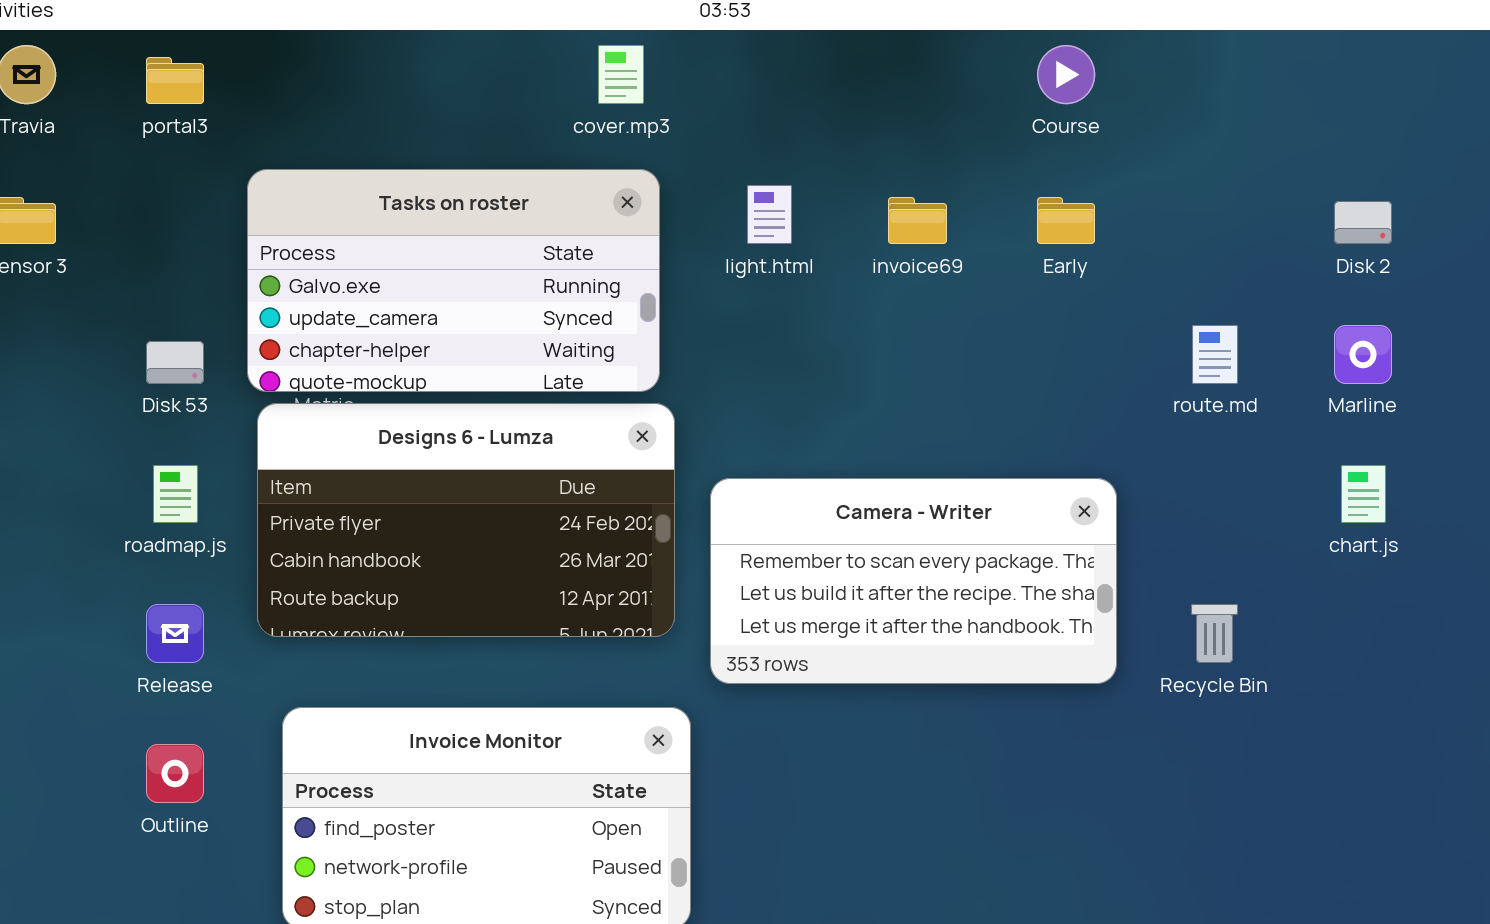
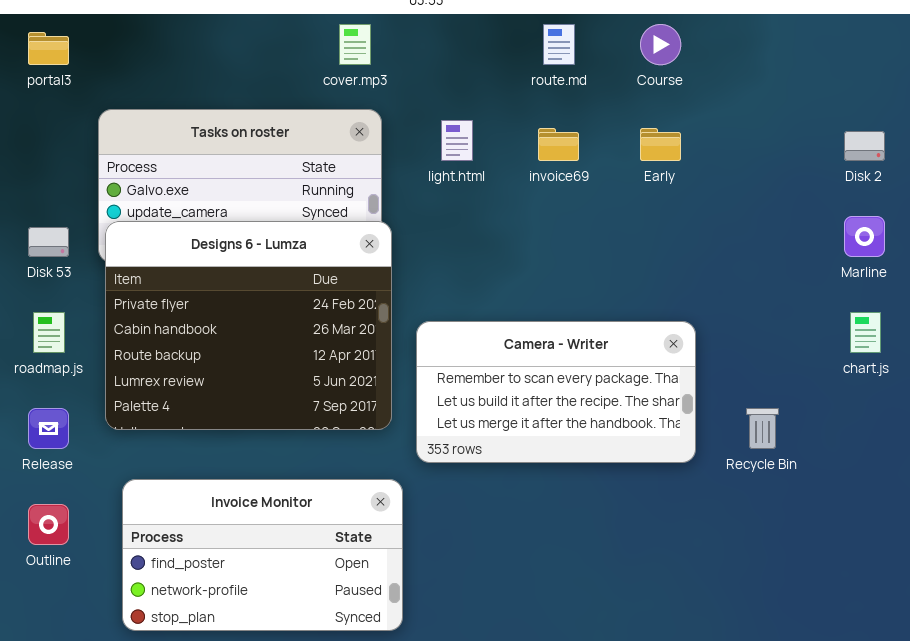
route.md: [1192,325,1238,384] -> [543,24,575,65], moved
Designs 6 - Lumza: [257,403,675,637] -> [105,221,392,430], resized

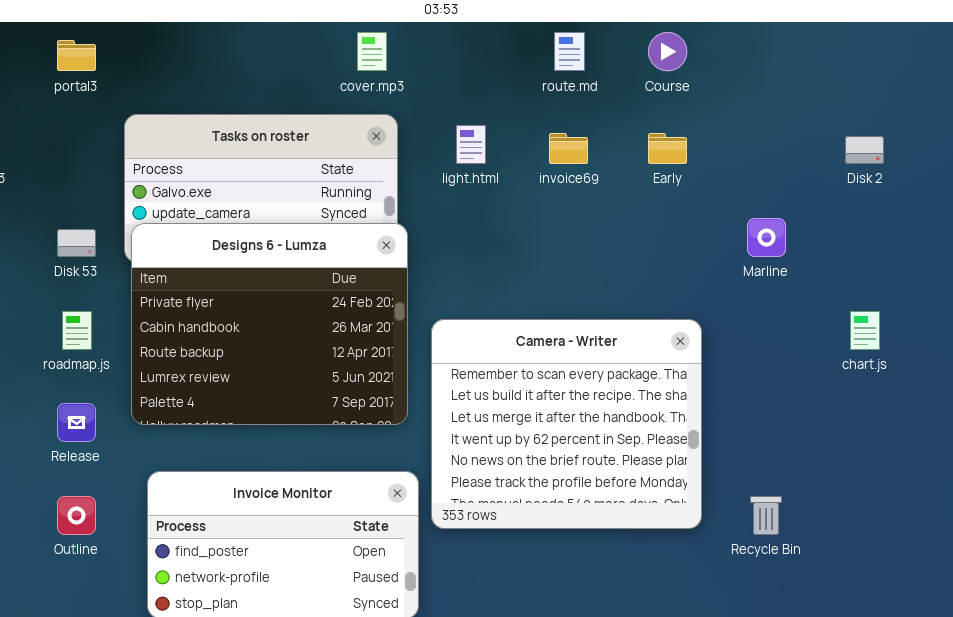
Marline: [844,216,885,257] -> [747,218,786,257], moved
Camera - Writer: [416,321,696,463] -> [431,319,702,529], resized
Recycle Bin: [746,408,779,449] -> [750,496,782,535], moved

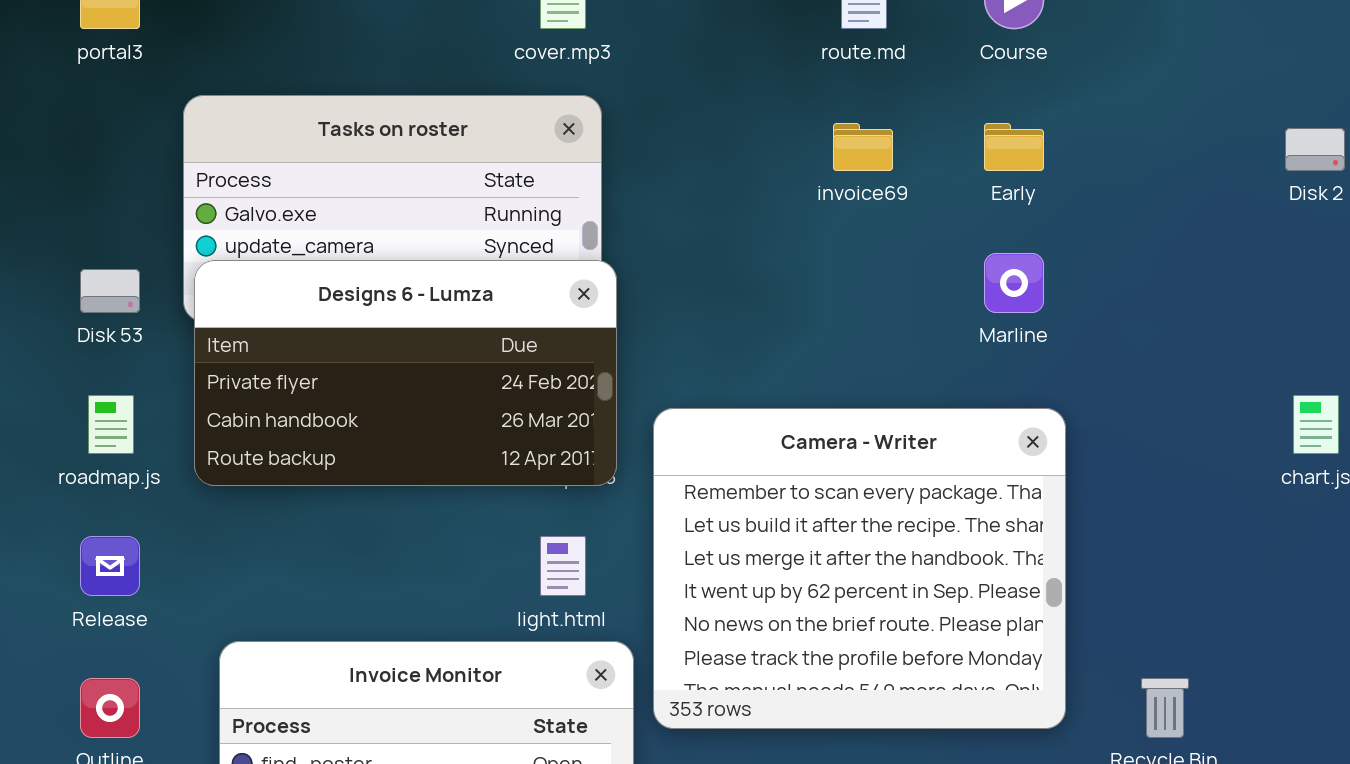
light.html: [456,125,486,164] -> [540,536,586,596], moved
Marline: [747,218,786,257] -> [984,253,1044,313], moved
Designs 6 - Lumza: [131,223,408,425] -> [194,260,617,486], resized

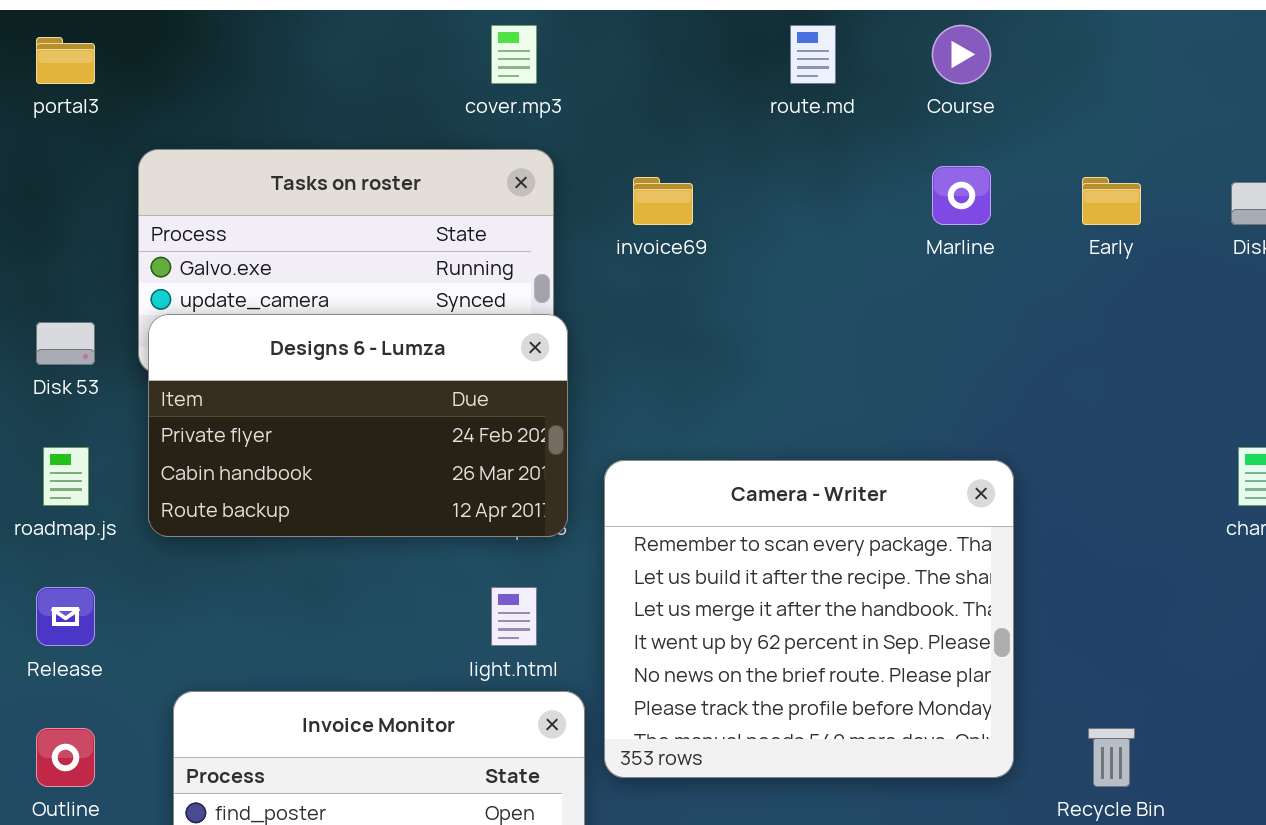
invoice69: [833,123,893,171] -> [633,177,693,225], moved
Early: [984,123,1044,171] -> [1082,177,1141,225], moved
Marline: [984,253,1044,313] -> [932,166,991,225], moved

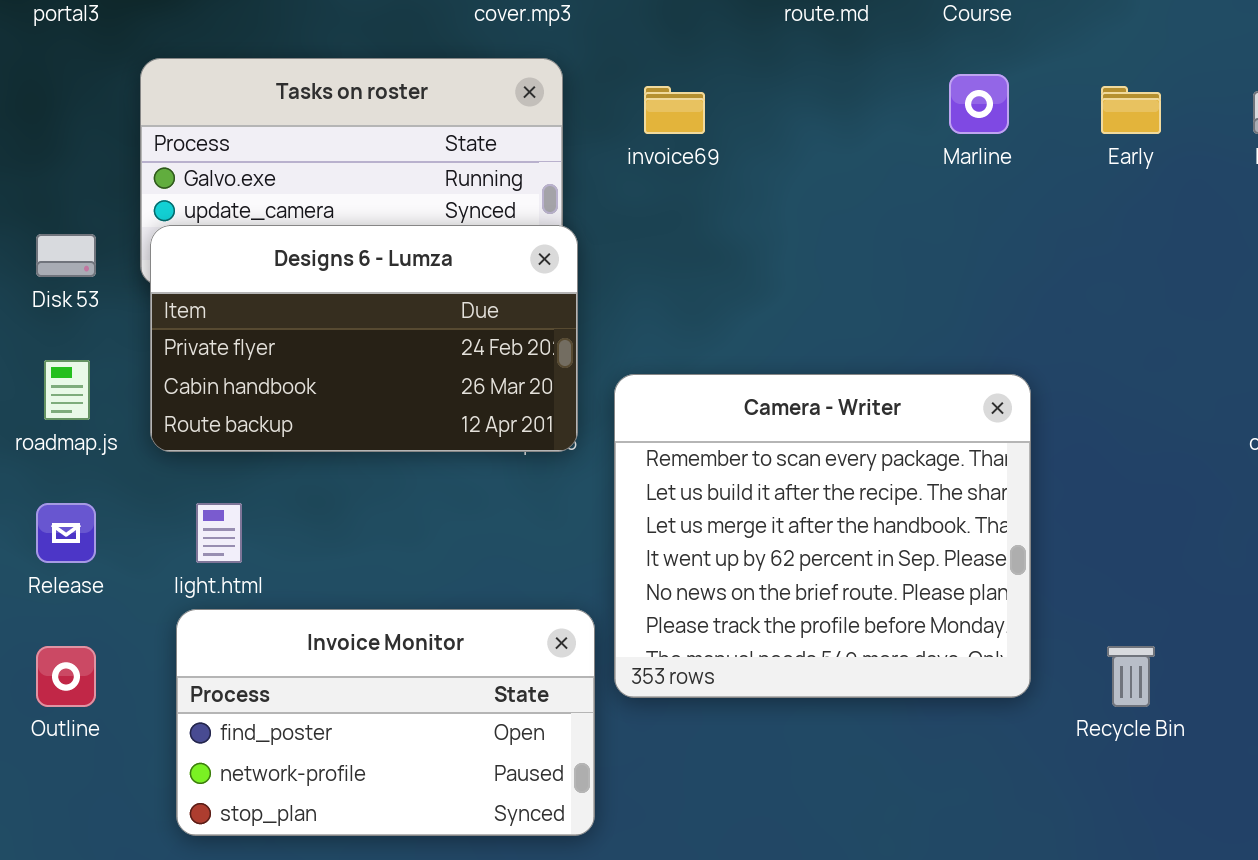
light.html: [491,587,537,646] -> [196,503,242,563], moved

